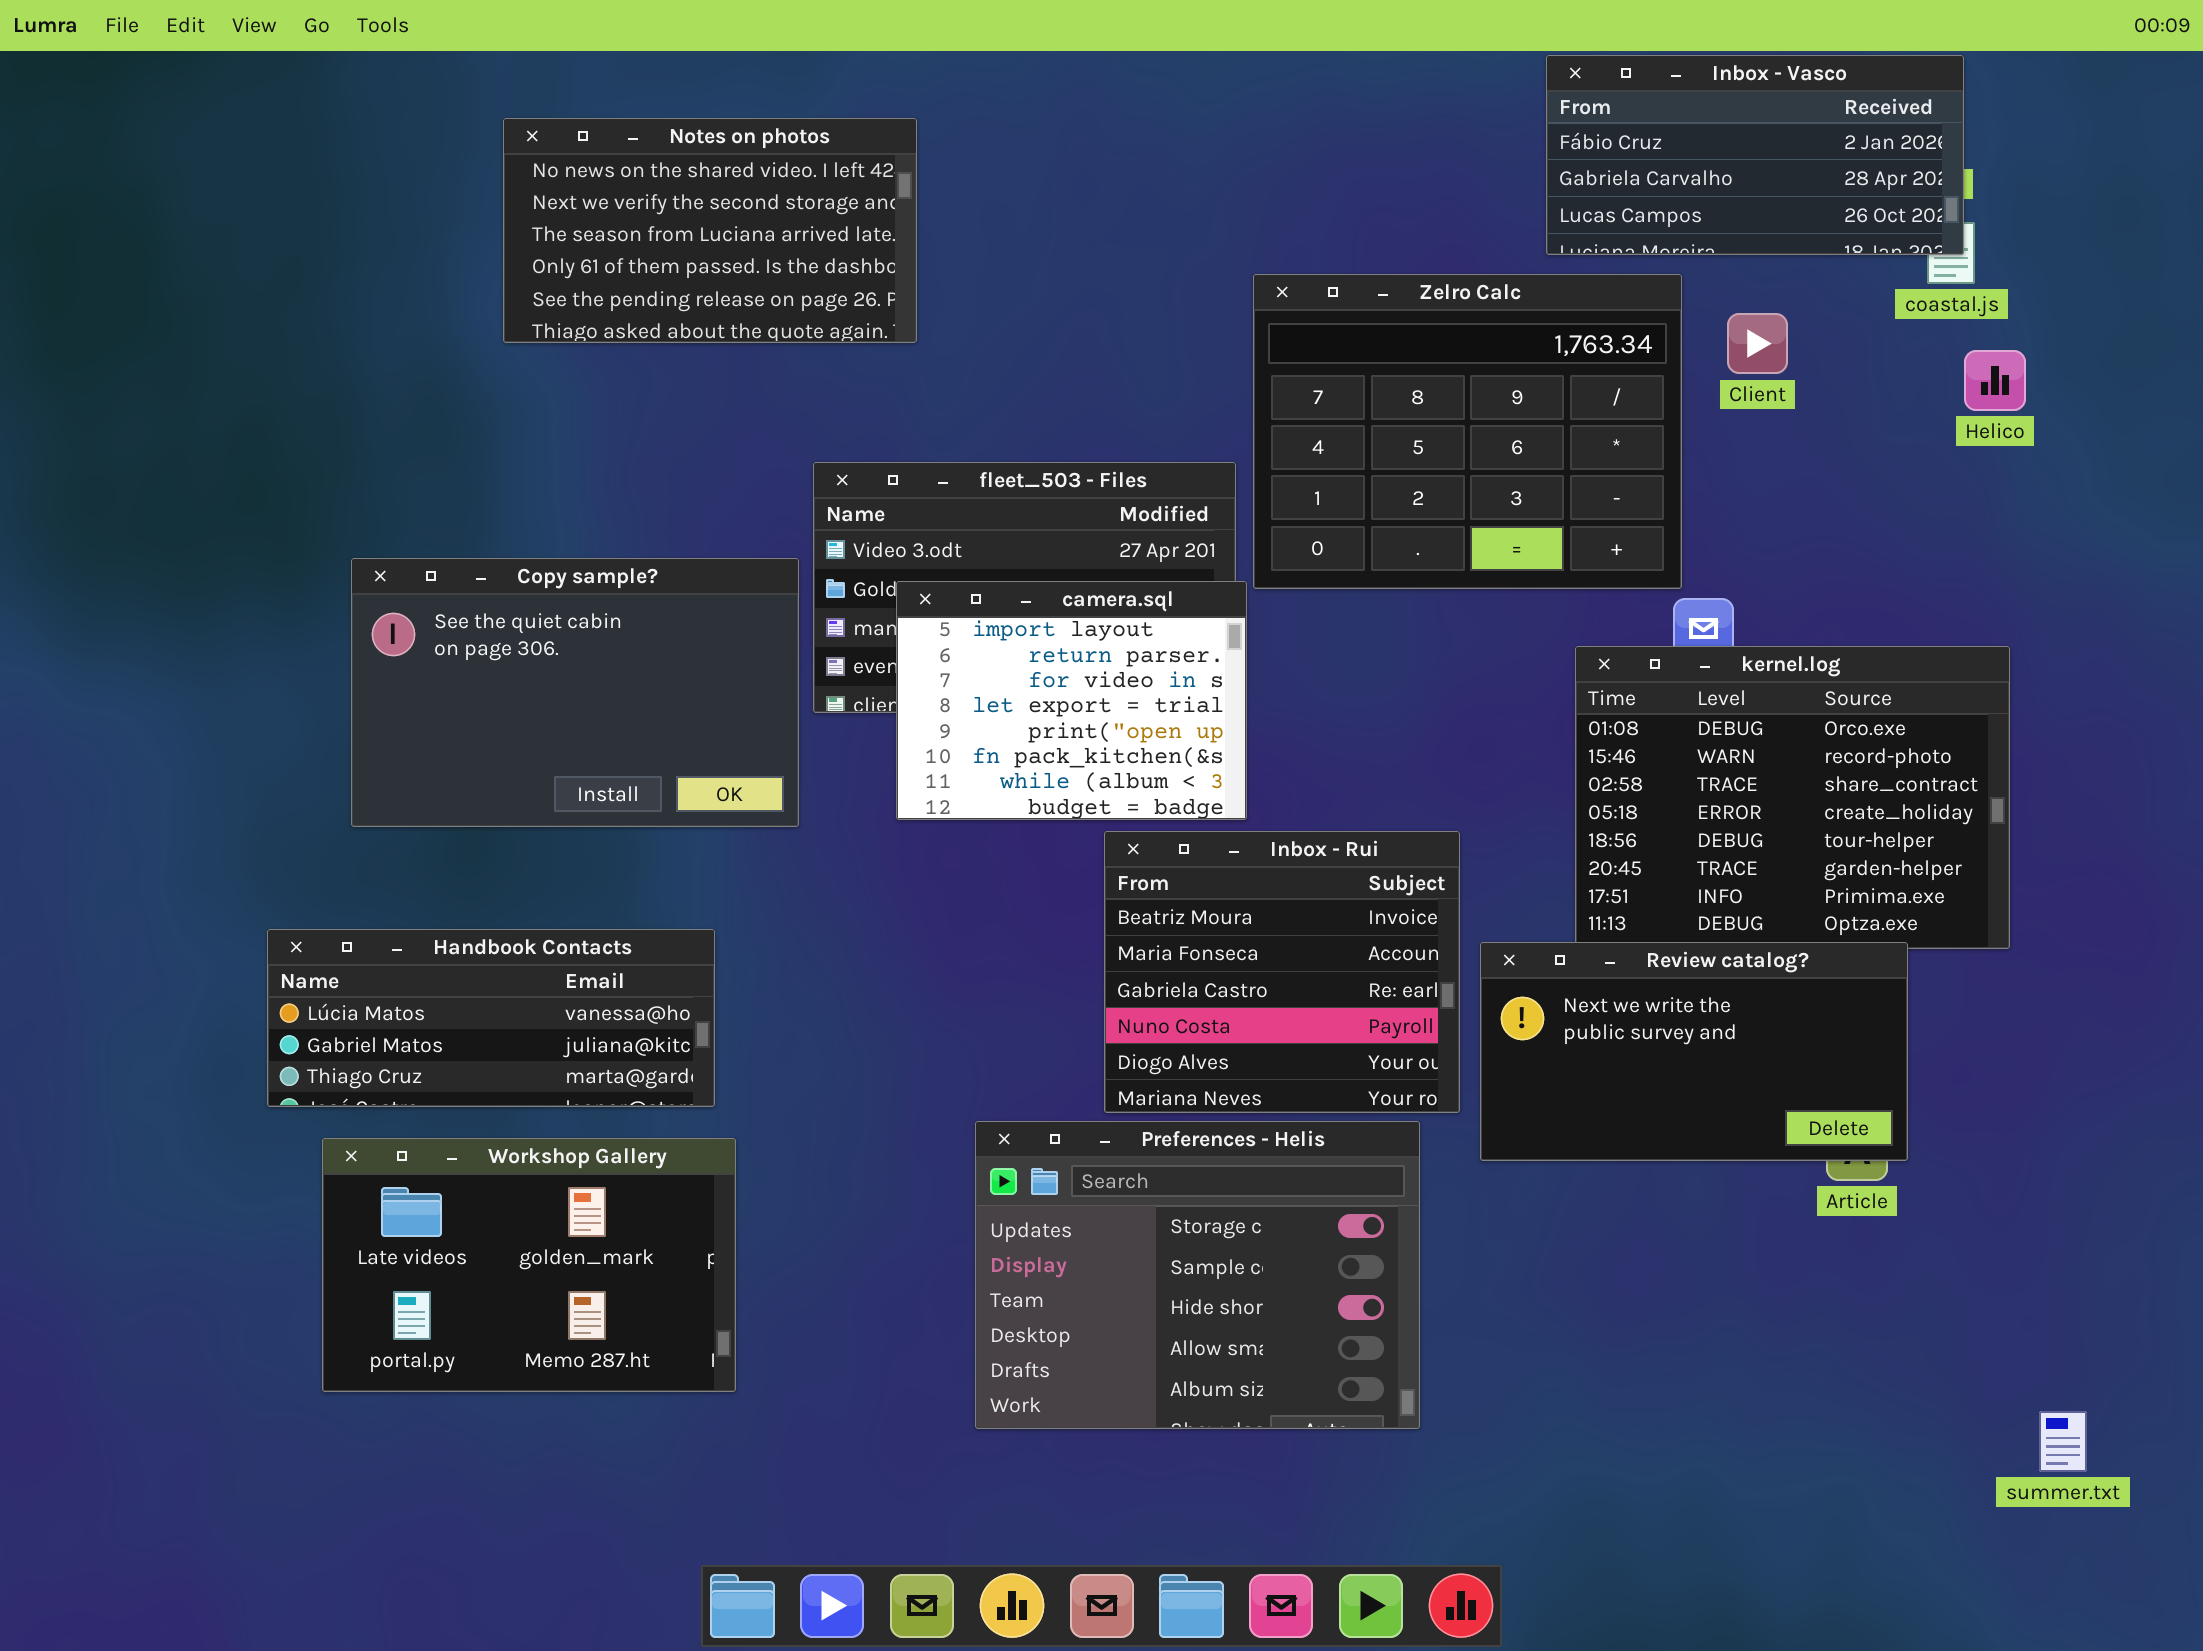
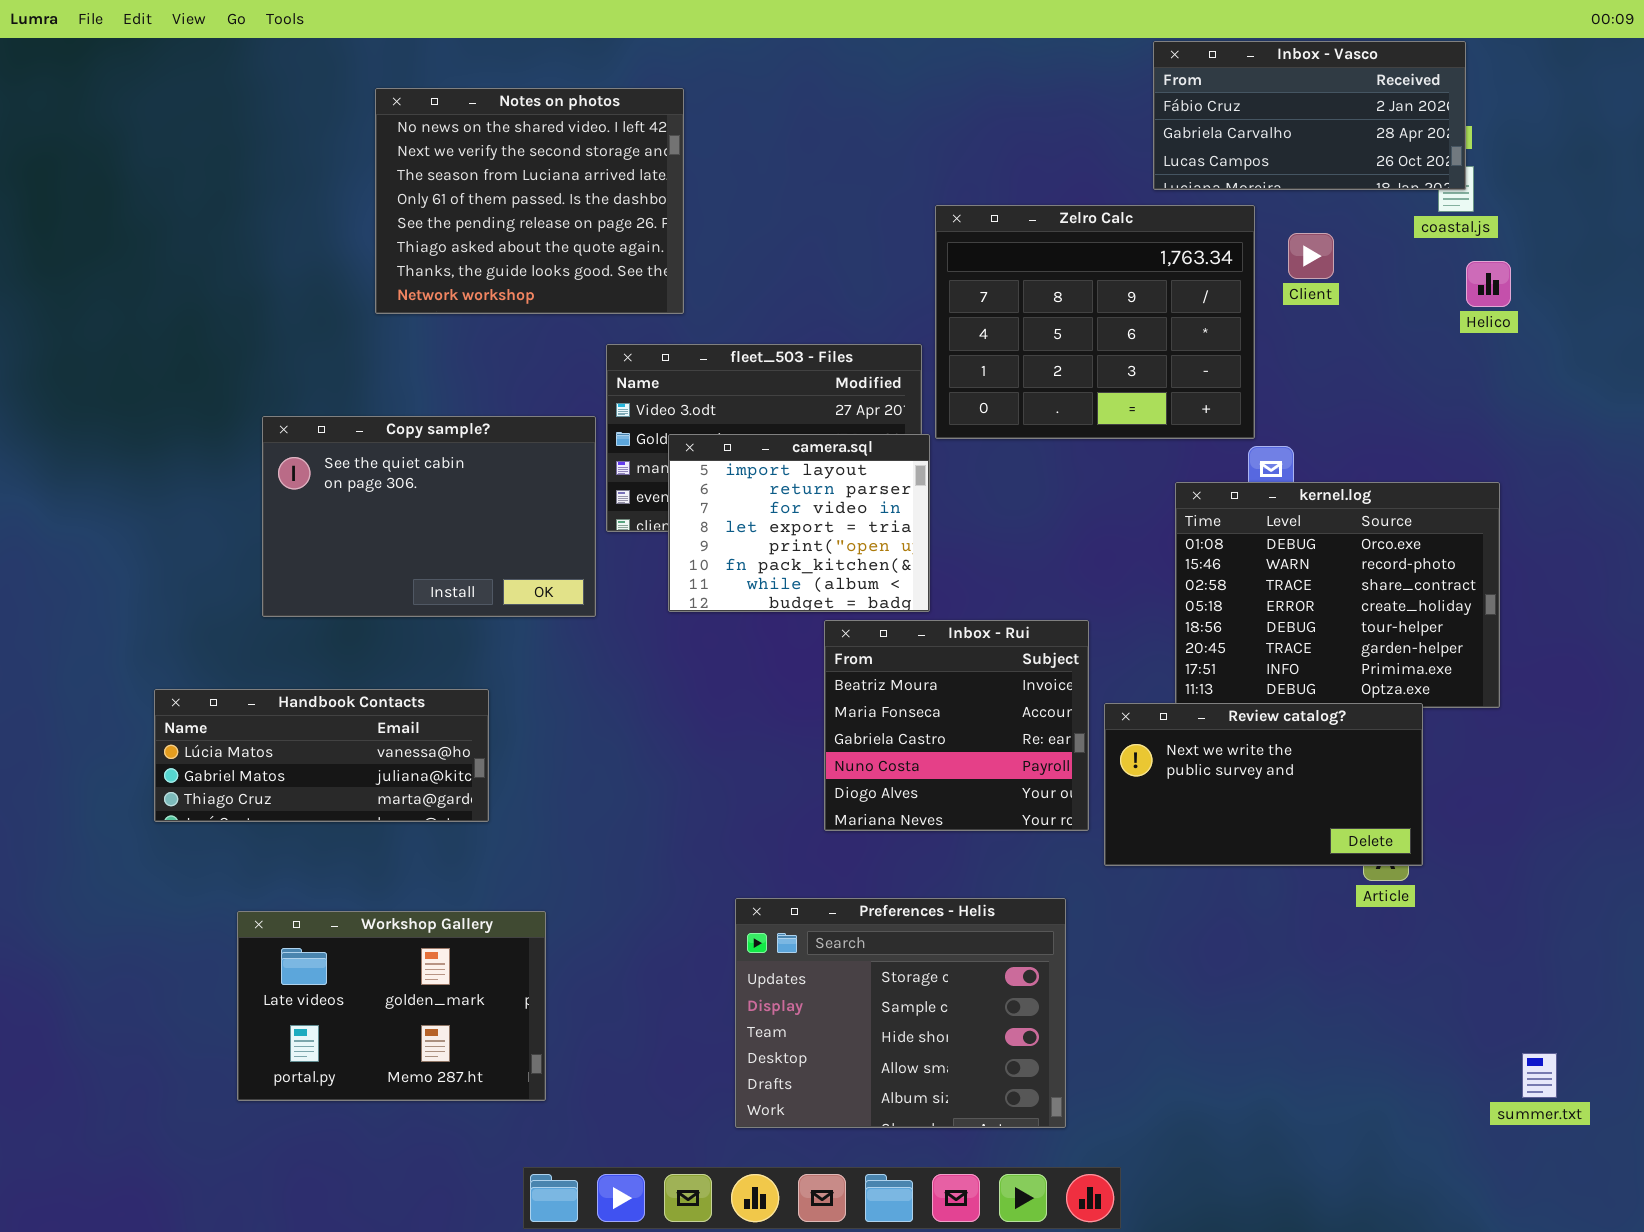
Notes on photos: [503,118,917,343] -> [375,88,684,314], resized
Handbook Contacts: [267,929,715,1107] -> [154,689,489,822], moved
Preferences - Helis: [975,1121,1420,1429] -> [735,898,1066,1128], moved
Workshop Gallery: [322,1138,736,1392] -> [237,911,546,1101], moved

